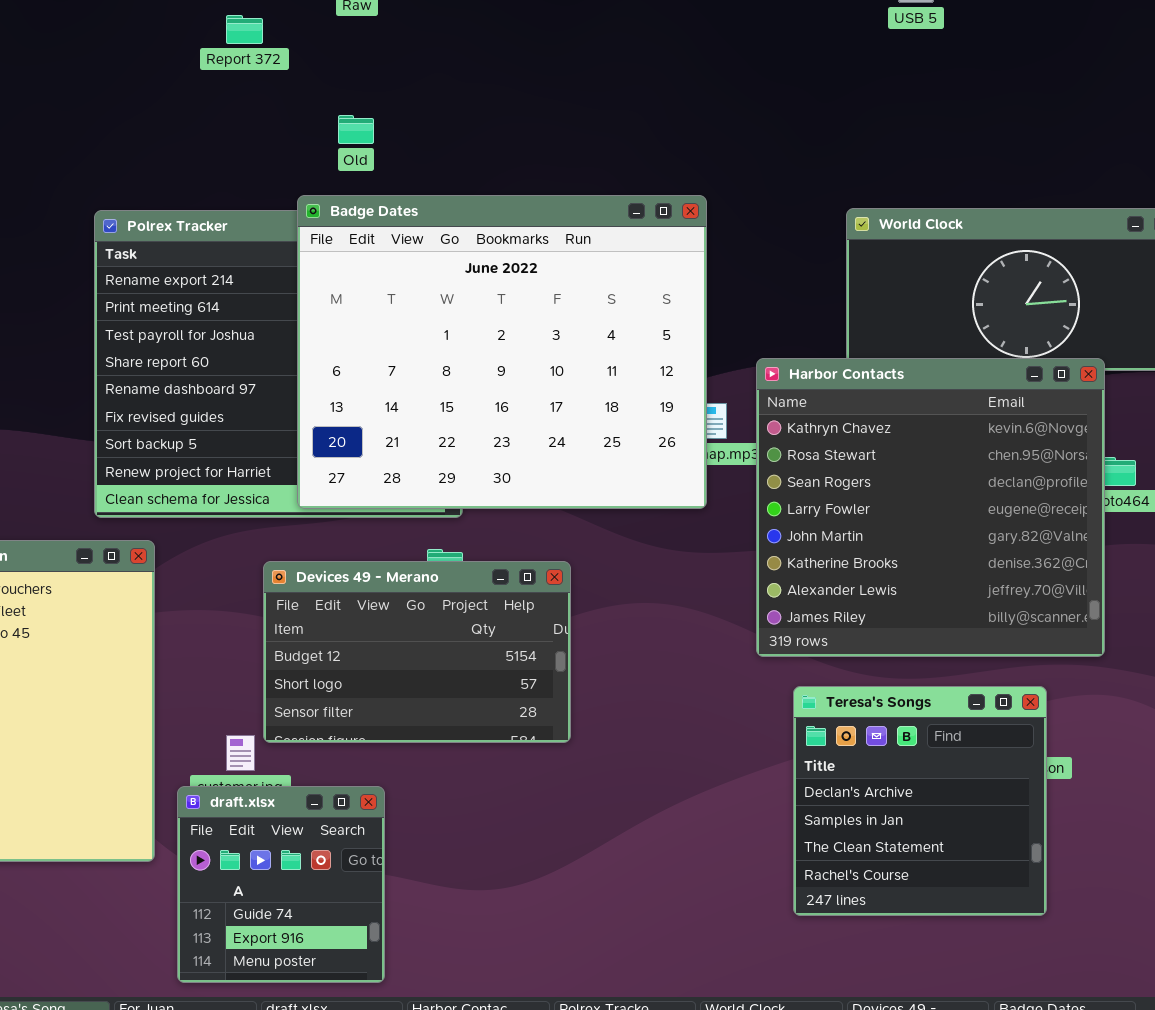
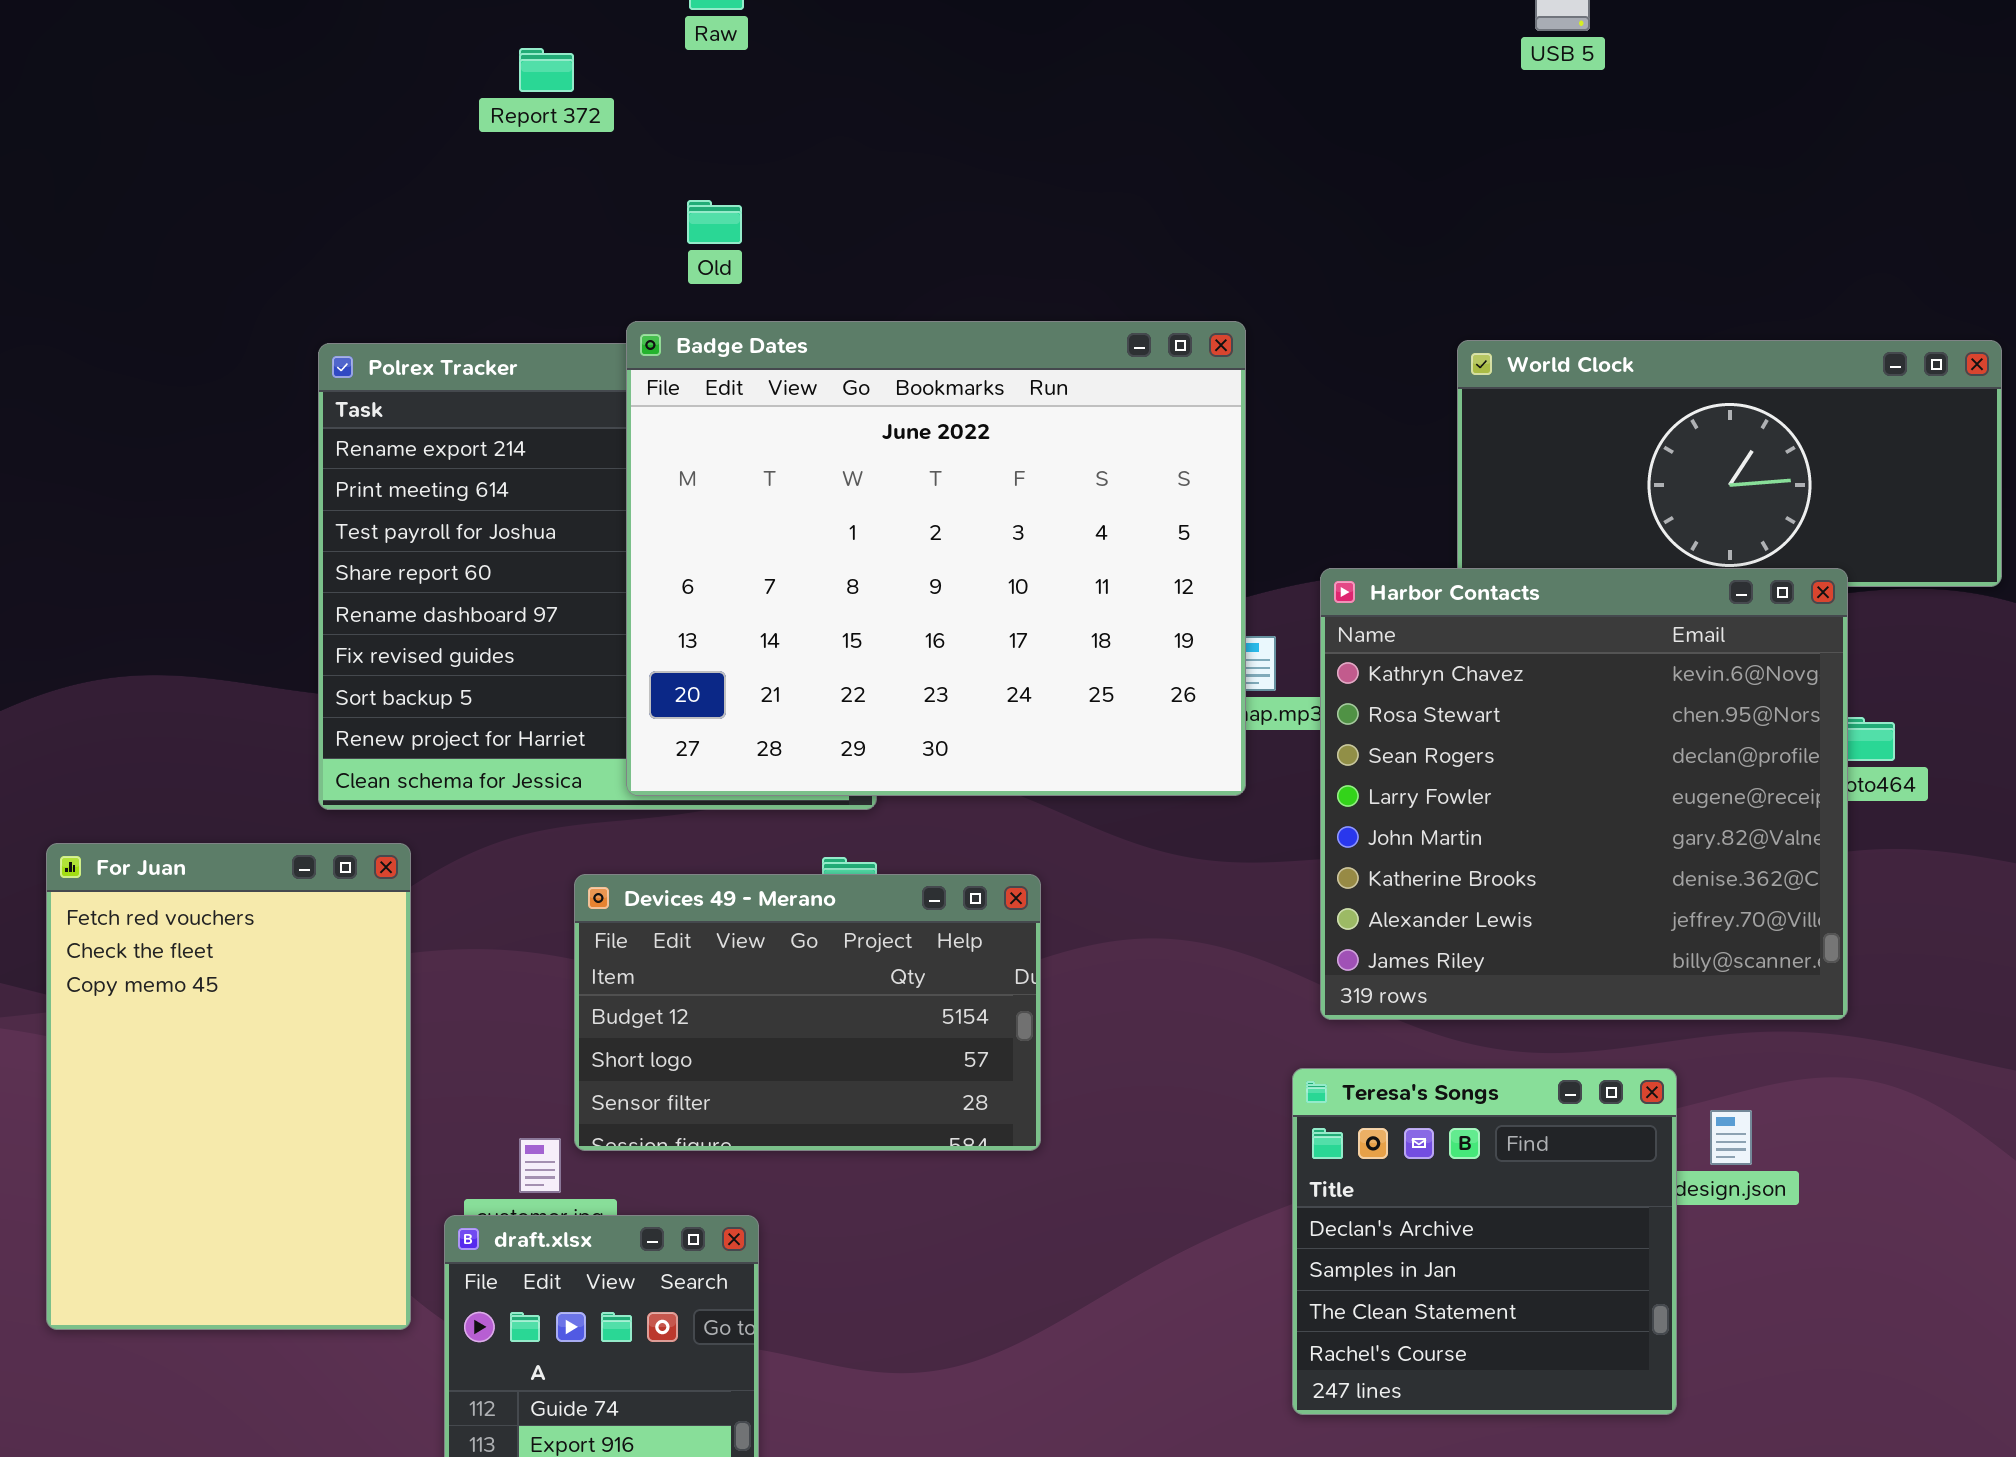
Teresa's Songs: [793,686,1047,916] -> [1292,1068,1677,1415], moved

